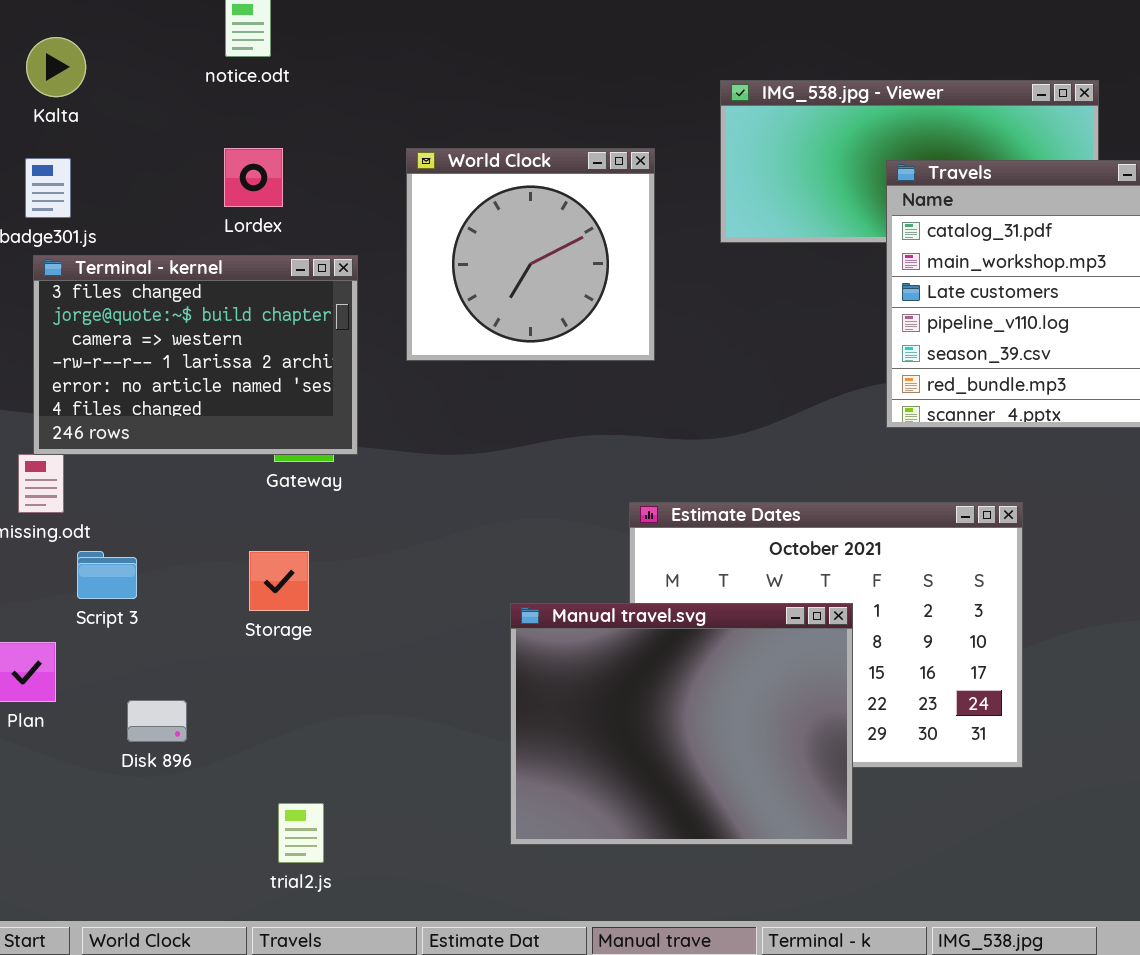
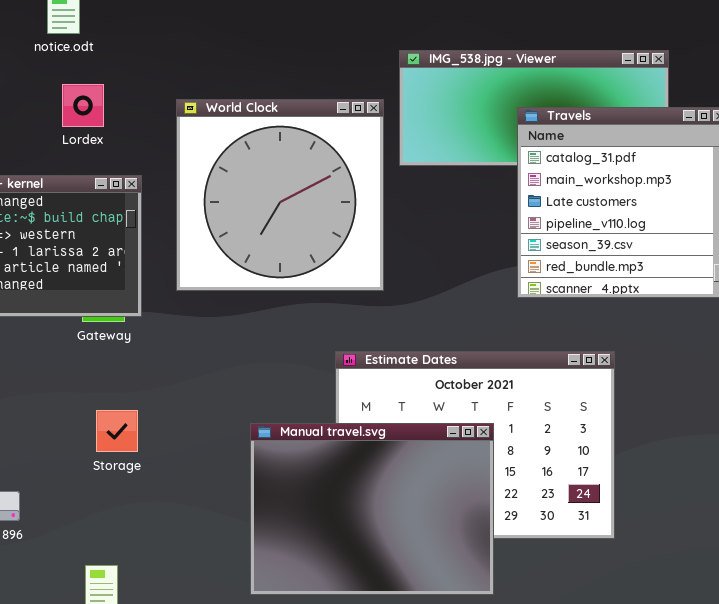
Lordex: [224,148,283,207] -> [62,84,104,127], moved
World Clock: [406,148,655,361] -> [176,99,384,291], resized
Storage: [249,551,309,611] -> [96,410,138,452], moved

